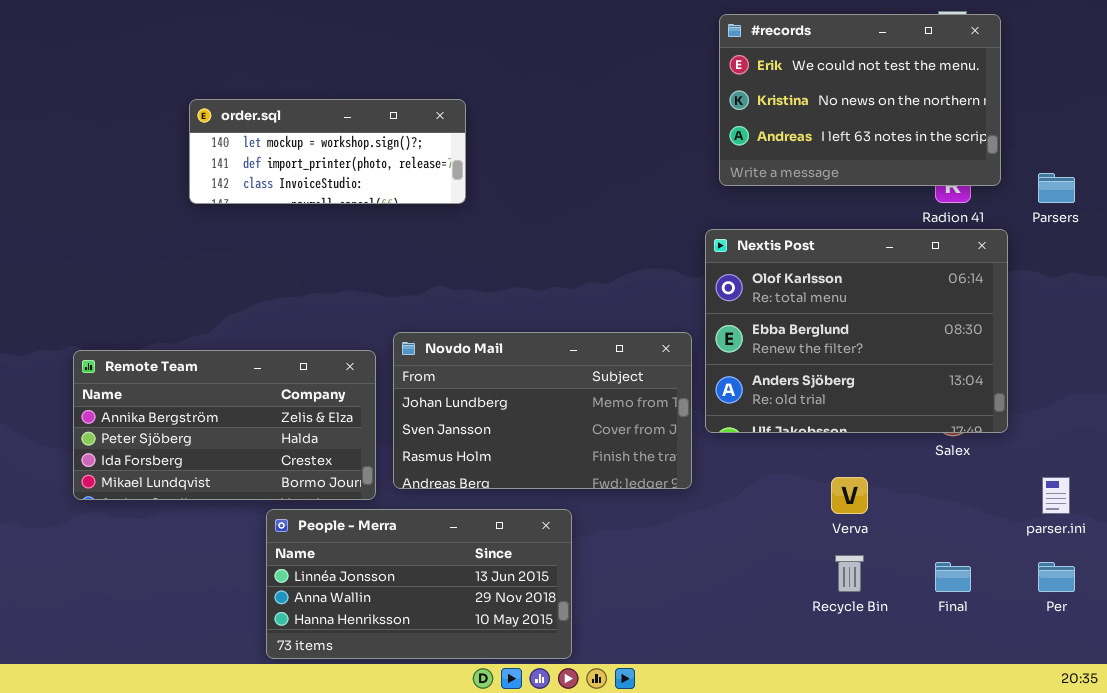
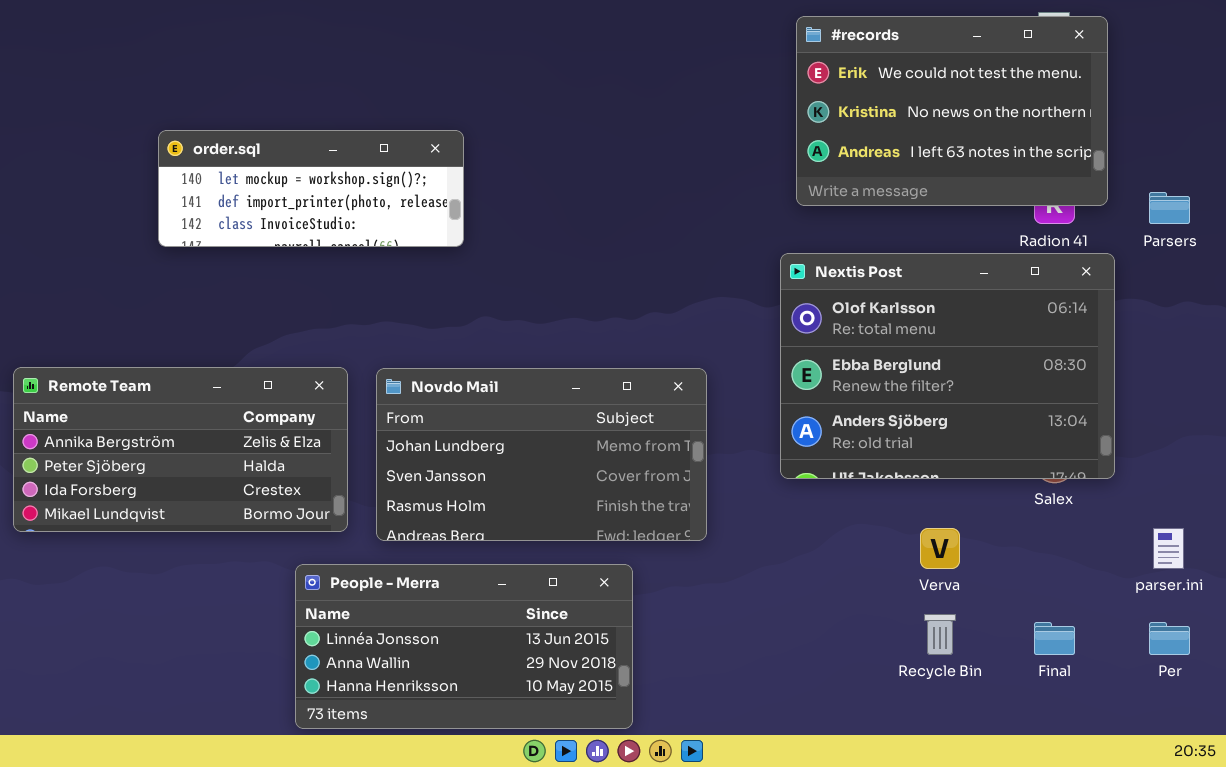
order.sql: [189,99,466,204] -> [158,130,464,247], moved
Novdo Mail: [393,332,692,489] -> [376,368,707,541], moved
Remote Team: [73,350,376,500] -> [13,367,348,532], moved

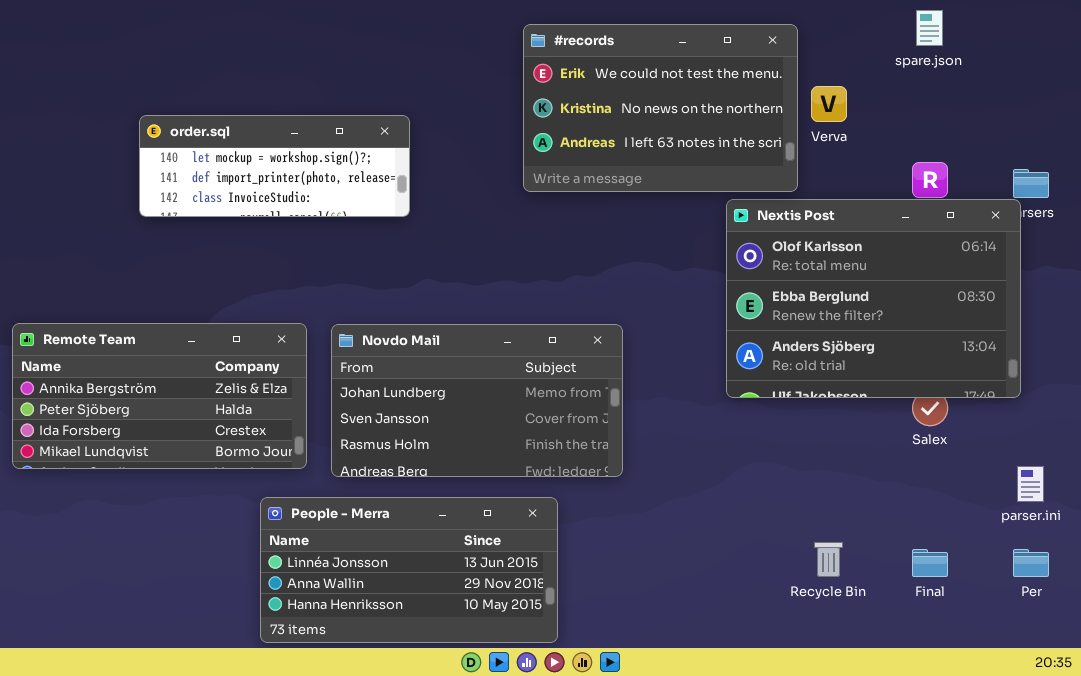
#records: [796,16,1108,206] -> [523,24,798,192], moved
Nextis Post: [780,253,1115,479] -> [726,199,1021,398], moved
Verva: [920,528,960,569] -> [811,86,847,122], moved

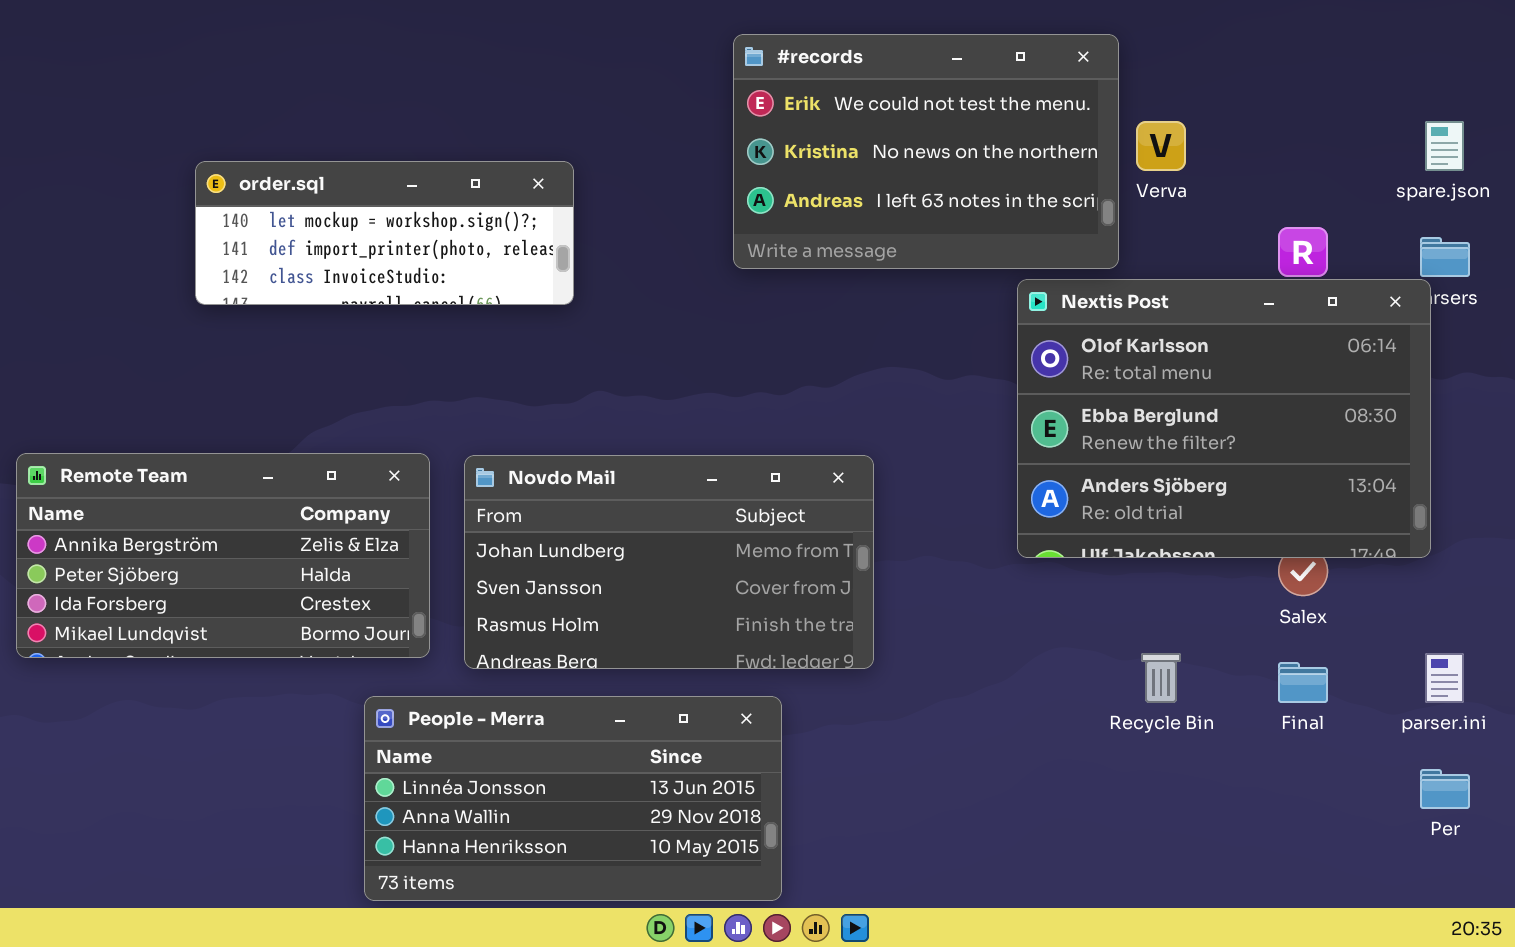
spare.json: [916,10,943,46] -> [1425,121,1464,171], moved
Recycle Bin: [814,542,843,577] -> [1141,653,1181,703], moved
Final: [912,549,948,577] -> [1278,662,1328,703], moved

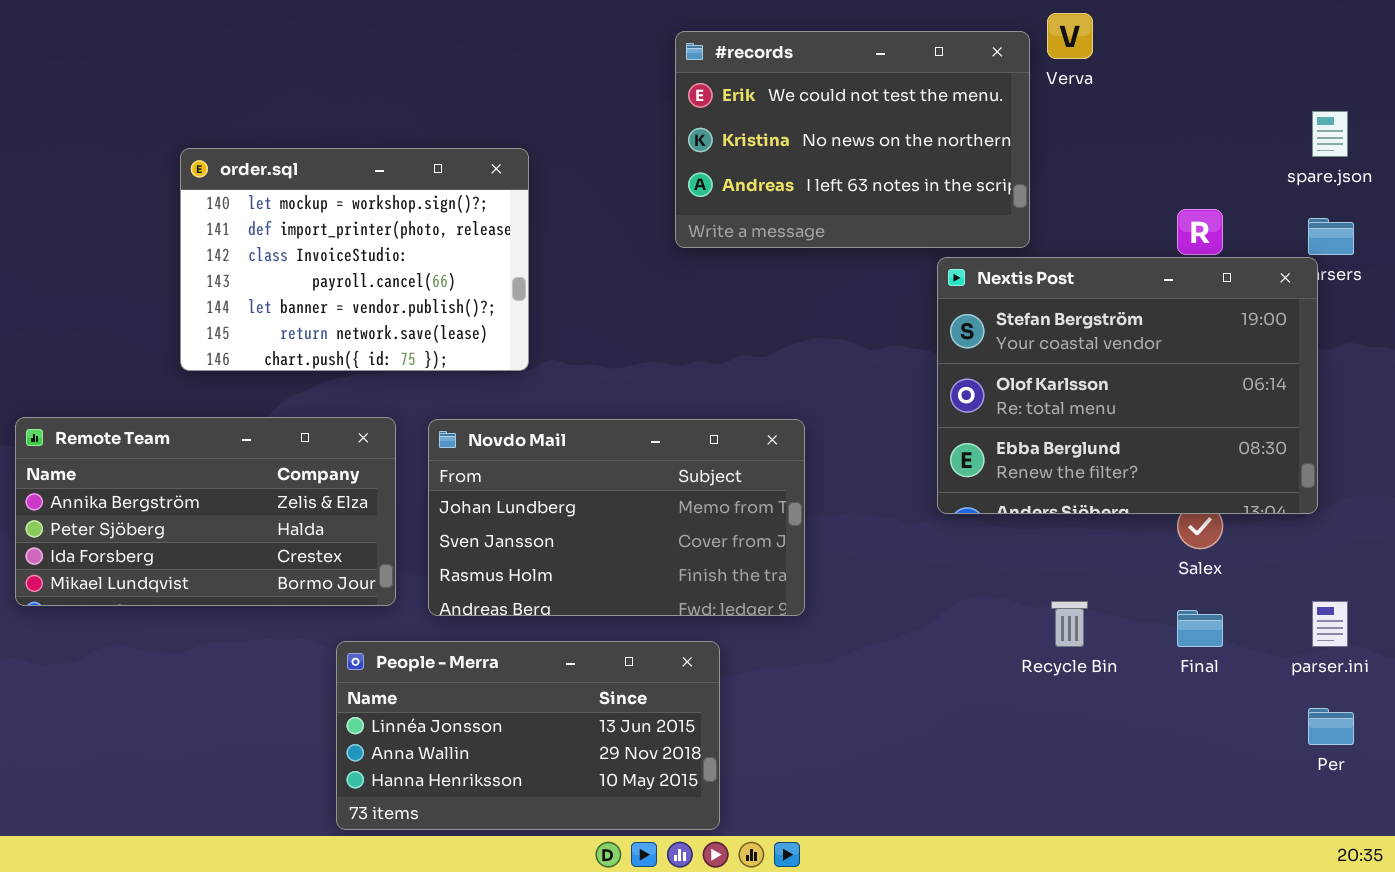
Verva: [1136,121,1186,171] -> [1047,13,1093,59], moved
order.sql: [195,161,574,305] -> [180,148,529,371], resized
Nextis Post: [1017,279,1431,558] -> [937,257,1318,514], scrolled up 1 row

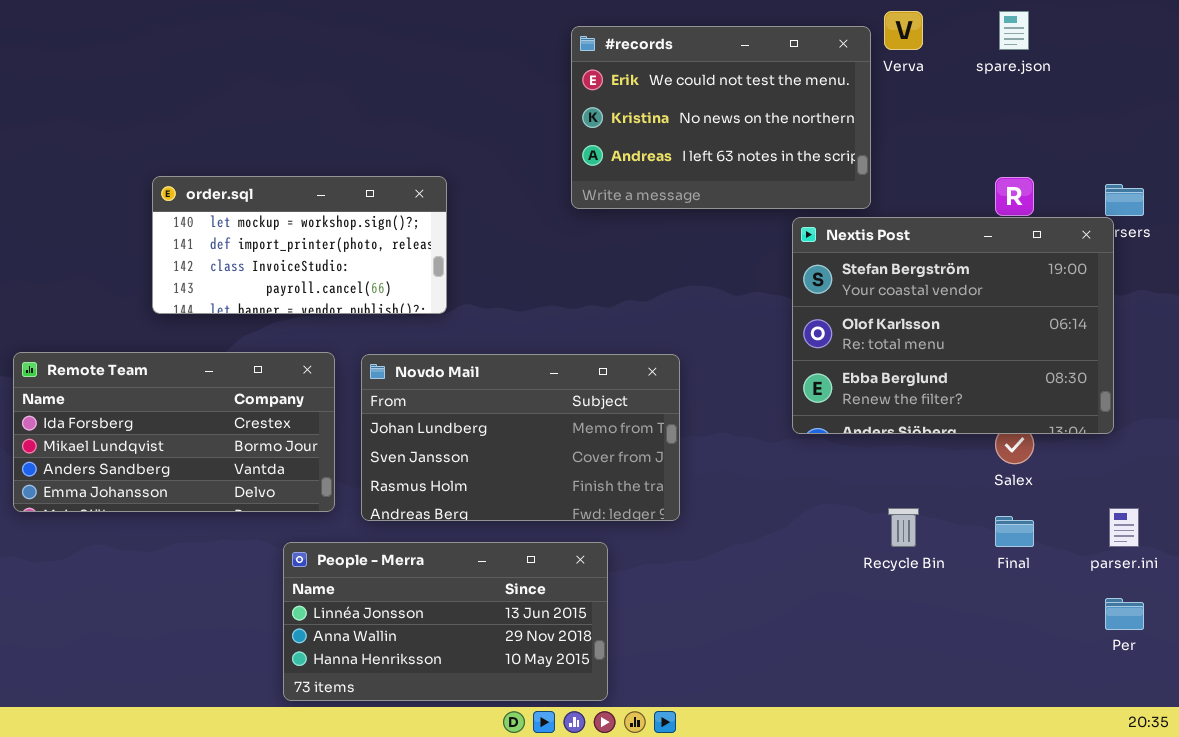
spare.json: [1312,111,1348,157] -> [999,11,1029,50], moved
order.sql: [180,148,529,371] -> [152,176,447,314], resized
Remote Team: [15,417,396,606] -> [13,352,335,512], scrolled down 2 rows

